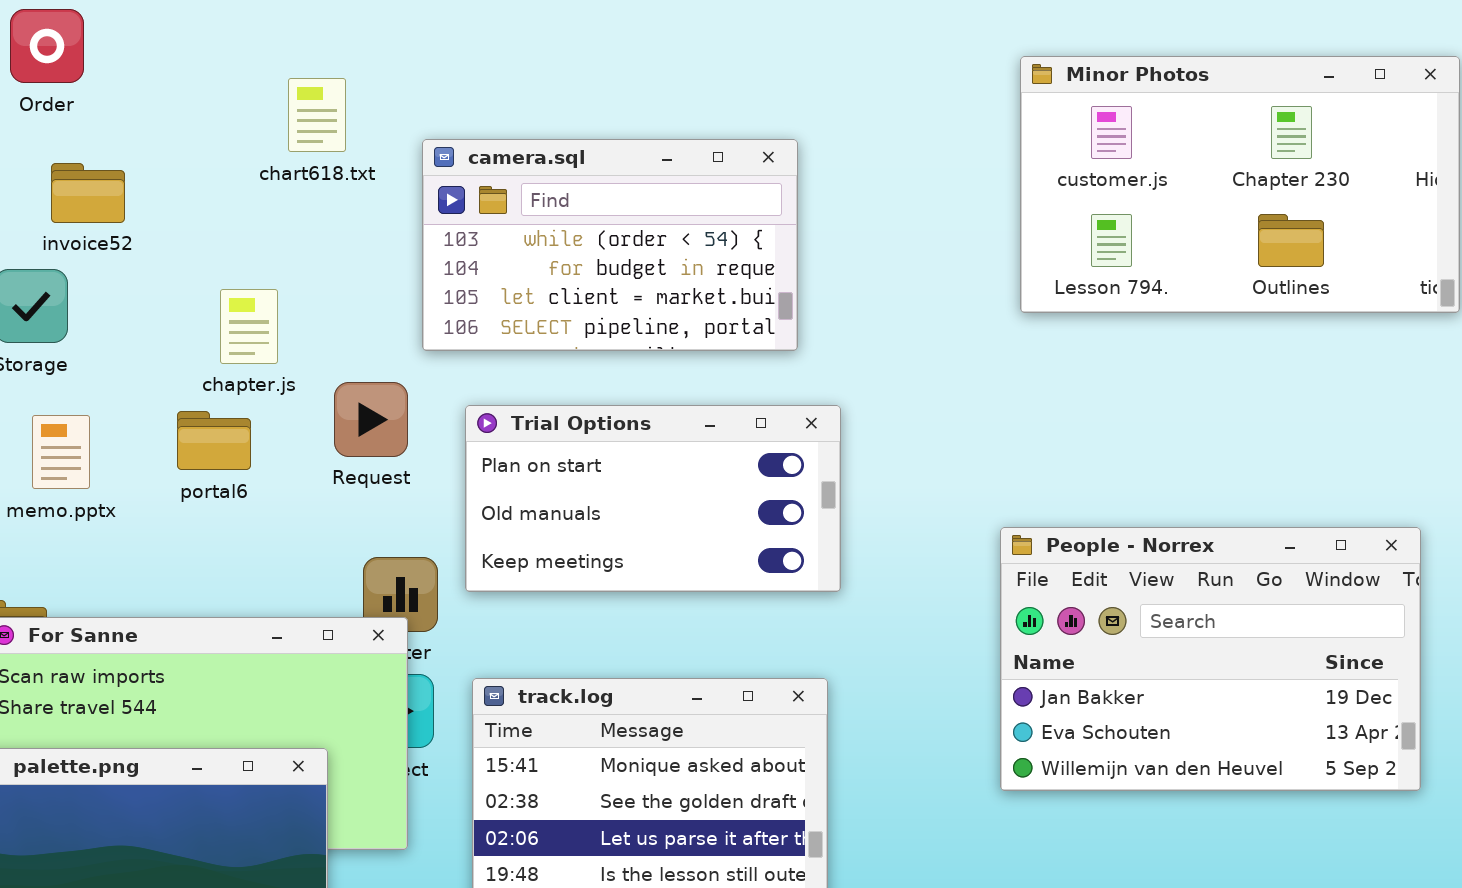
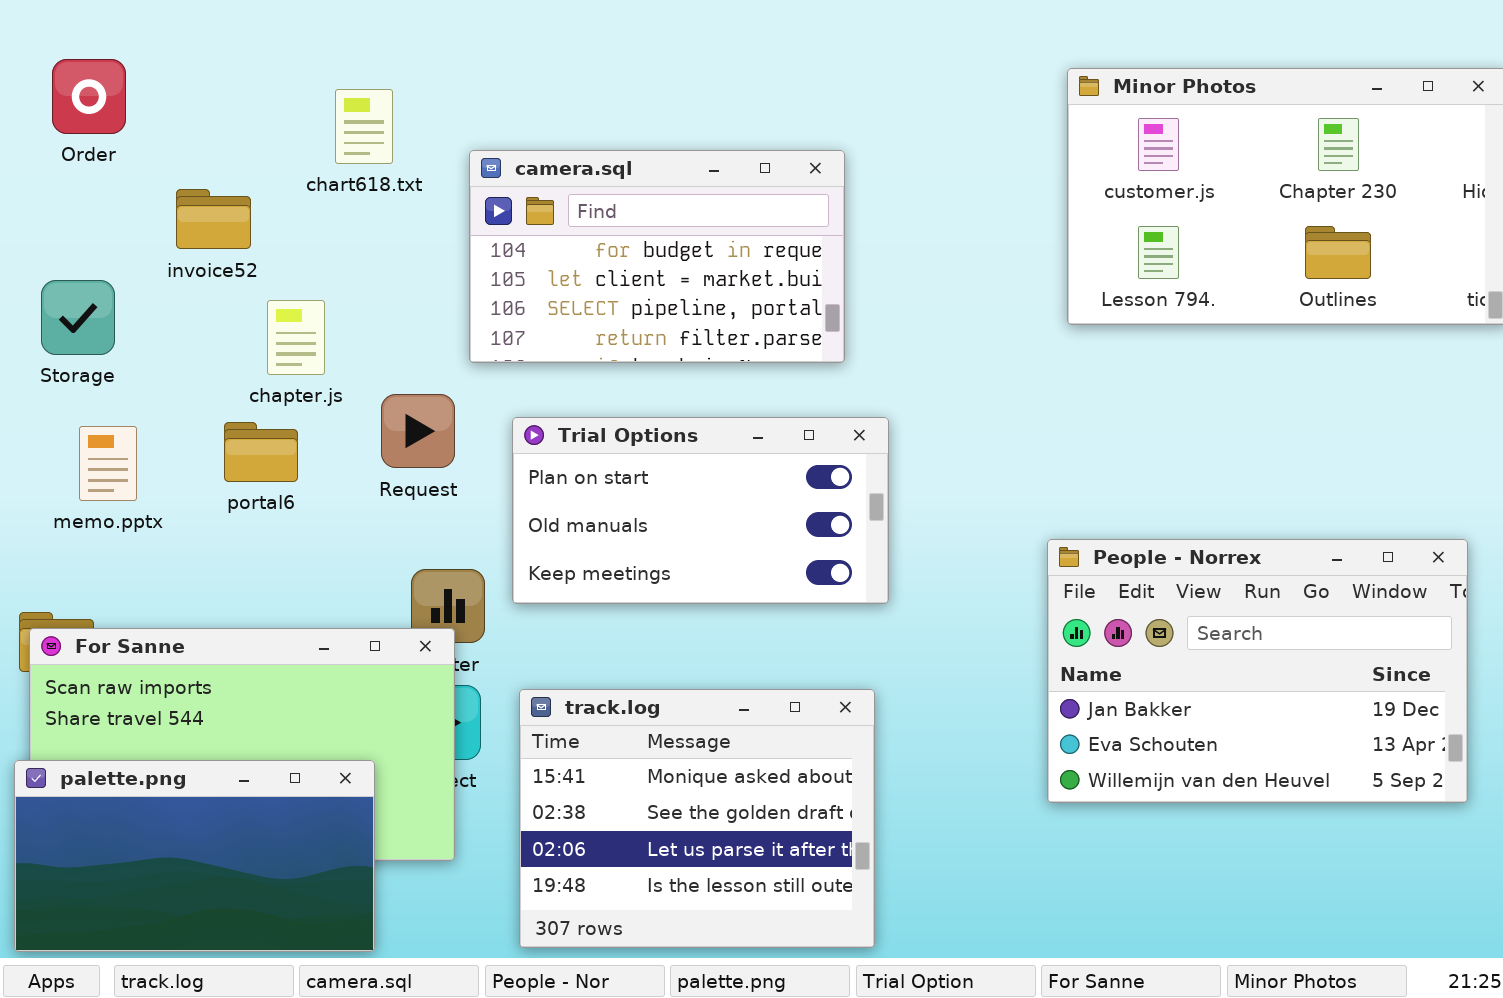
Order: [10,9,84,83] -> [52,59,126,134], moved
camera.sql: [422,139,798,351] -> [469,150,845,363], scrolled down 1 row
invoice52: [51,163,125,223] -> [176,189,251,249], moved

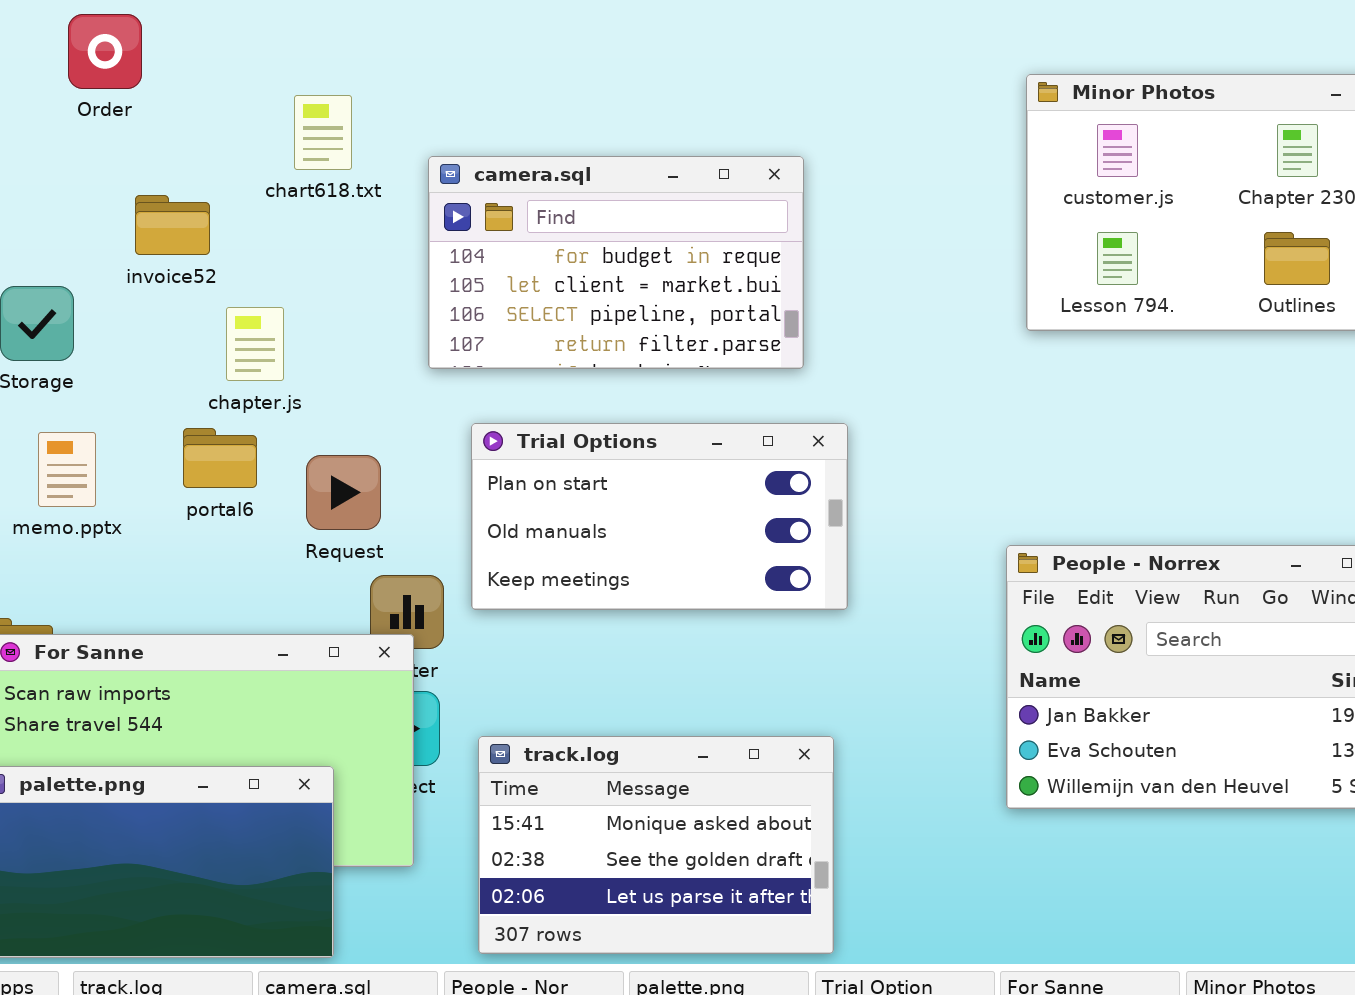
Order: [52,59,126,134] -> [68,14,142,89], moved
Request: [381,394,455,468] -> [306,455,381,530], moved
track.log: [519,689,875,948] -> [478,736,834,954], resized

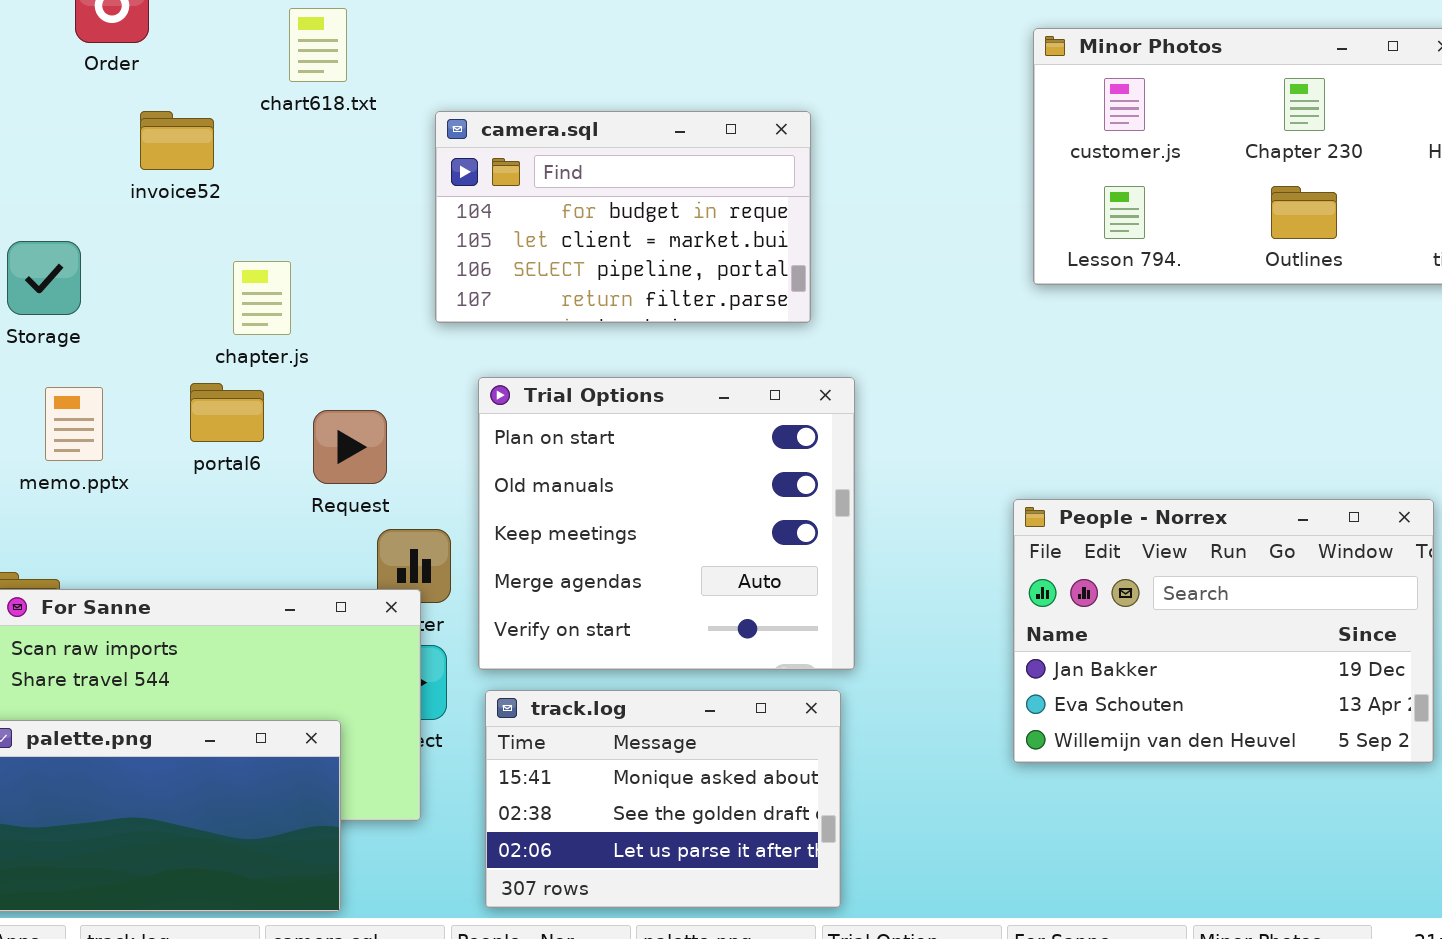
chart618.txt: [294,95,352,170] -> [289,8,347,82], moved
invoice52: [135,195,210,255] -> [140,111,214,170], moved
Trial Options: [471,423,848,610] -> [478,377,855,670], resized

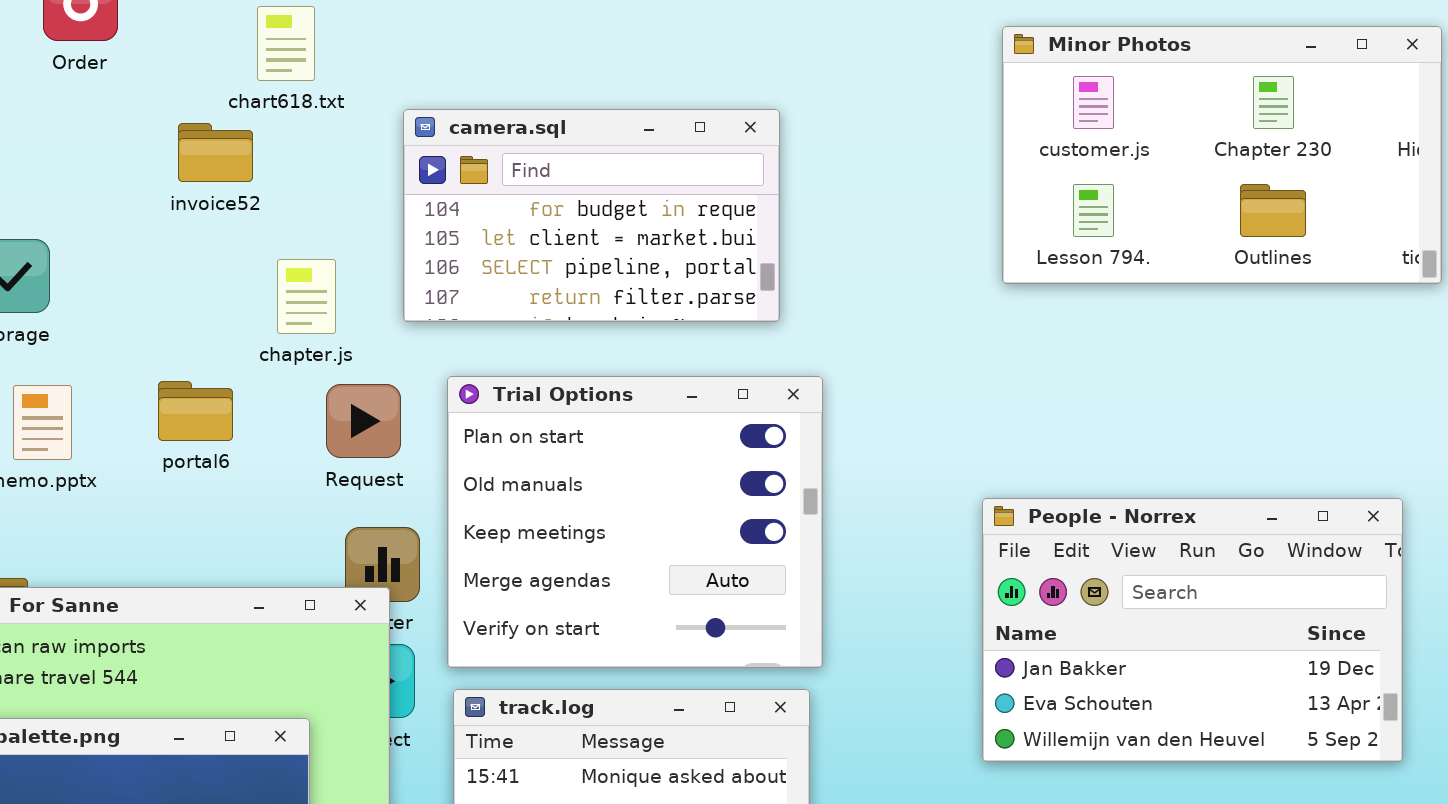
invoice52: [140,111,214,170] -> [178,123,253,182], moved
chapter.js: [233,261,291,335] -> [277,259,336,334], moved
Request: [313,410,387,484] -> [326,384,401,458], moved

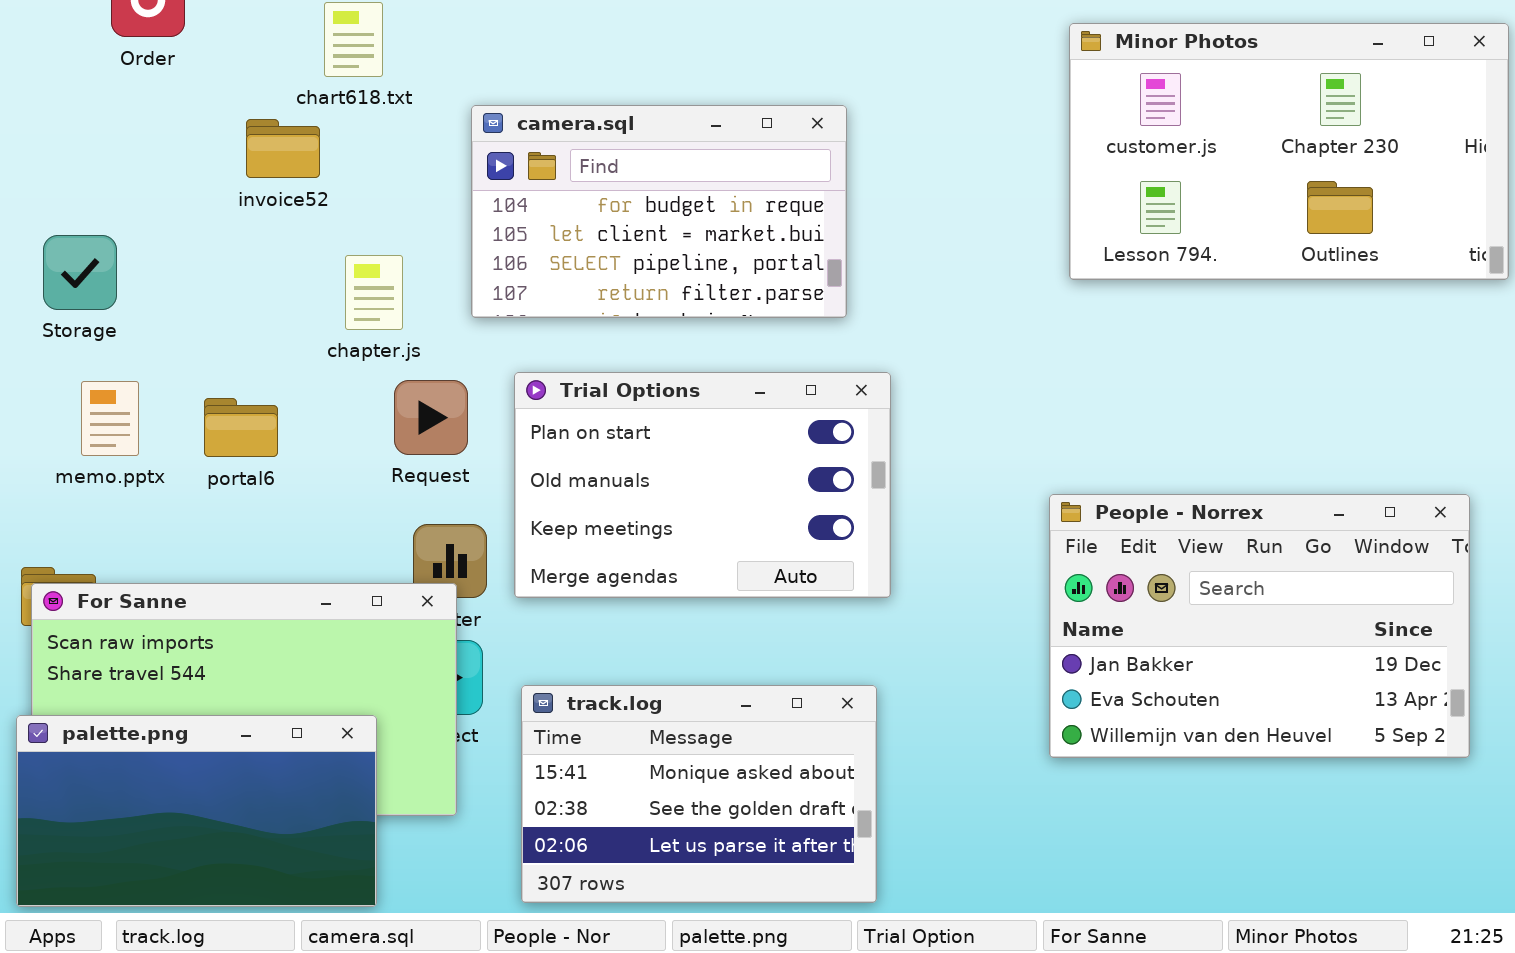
Trial Options: [447,376,823,668] -> [514,372,891,598], resized
portal6: [158,381,233,441] -> [204,398,278,457], moved

